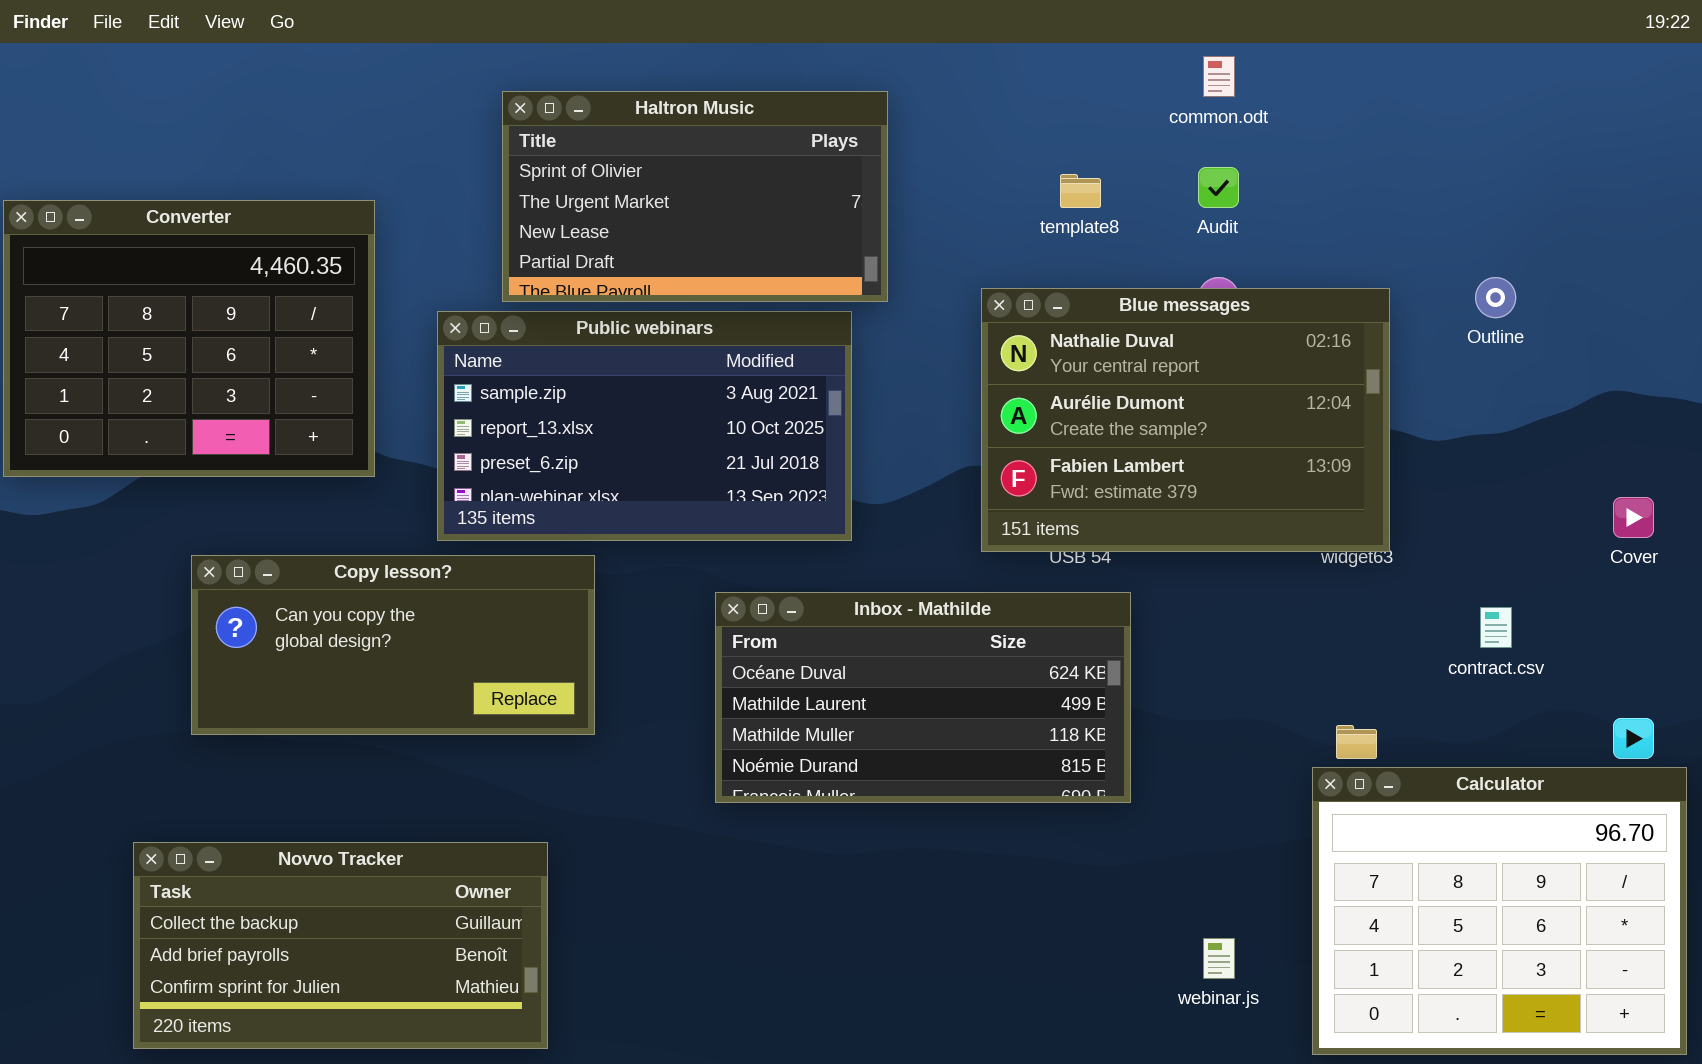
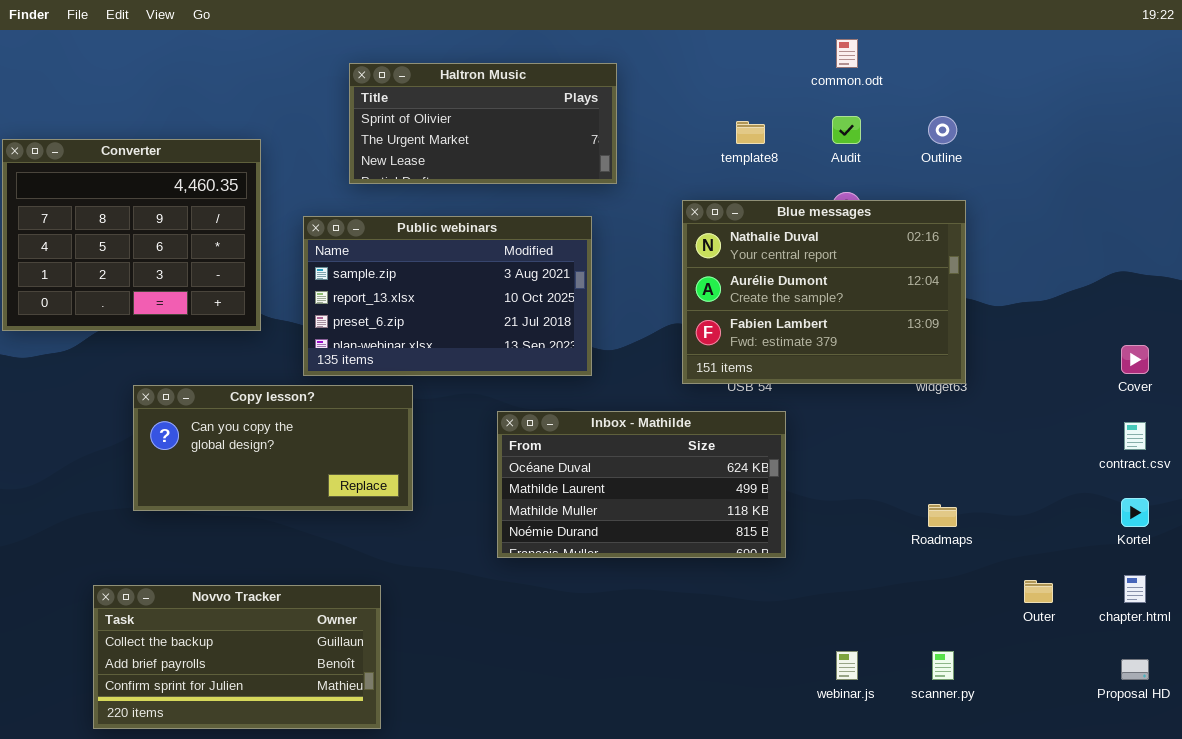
Haltron Music: [502,91,888,302] -> [349,63,617,184], resized
Outline: [1475,277,1516,318] -> [928,116,957,144], moved
contract.csv: [1480,607,1512,648] -> [1124,422,1146,450], moved
Calculator: [1312,767,1687,1055] -> none, closed

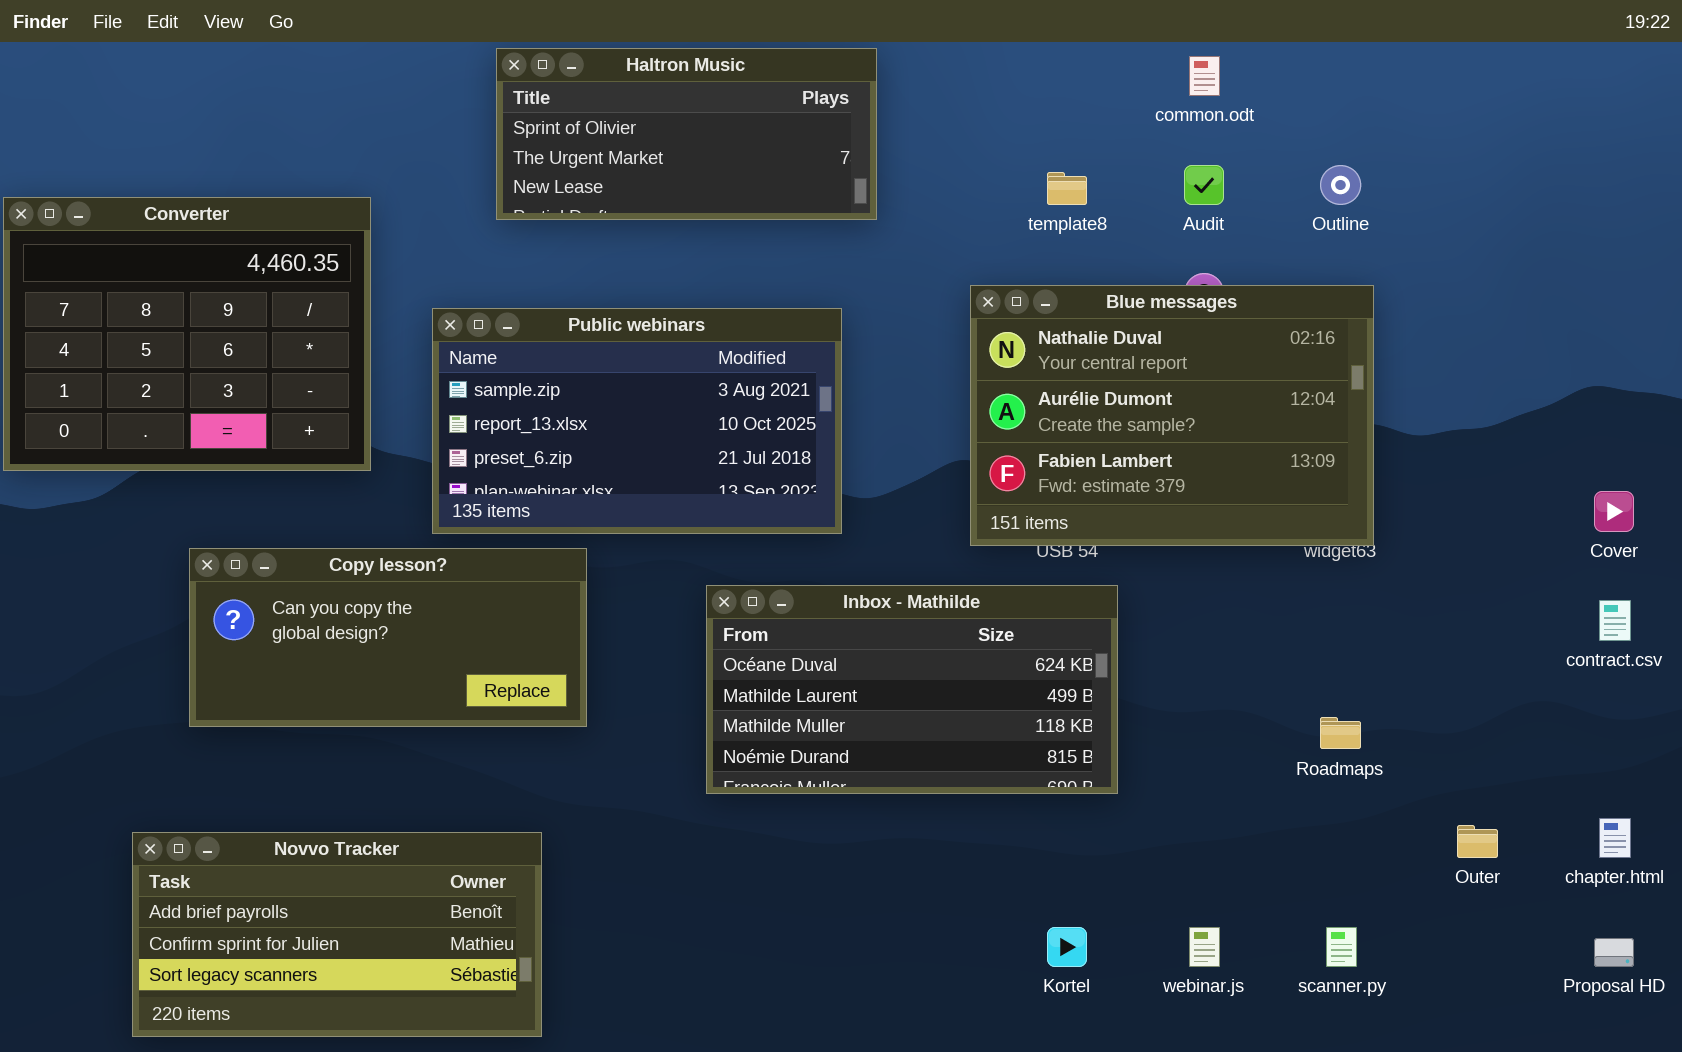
Haltron Music: [349,63,617,184] -> [496,48,877,220], moved
Kortel: [1121,498,1149,527] -> [1047,927,1087,967], moved
Novvo Tracker: [93,585,381,729] -> [132,832,542,1037], scrolled down 1 row

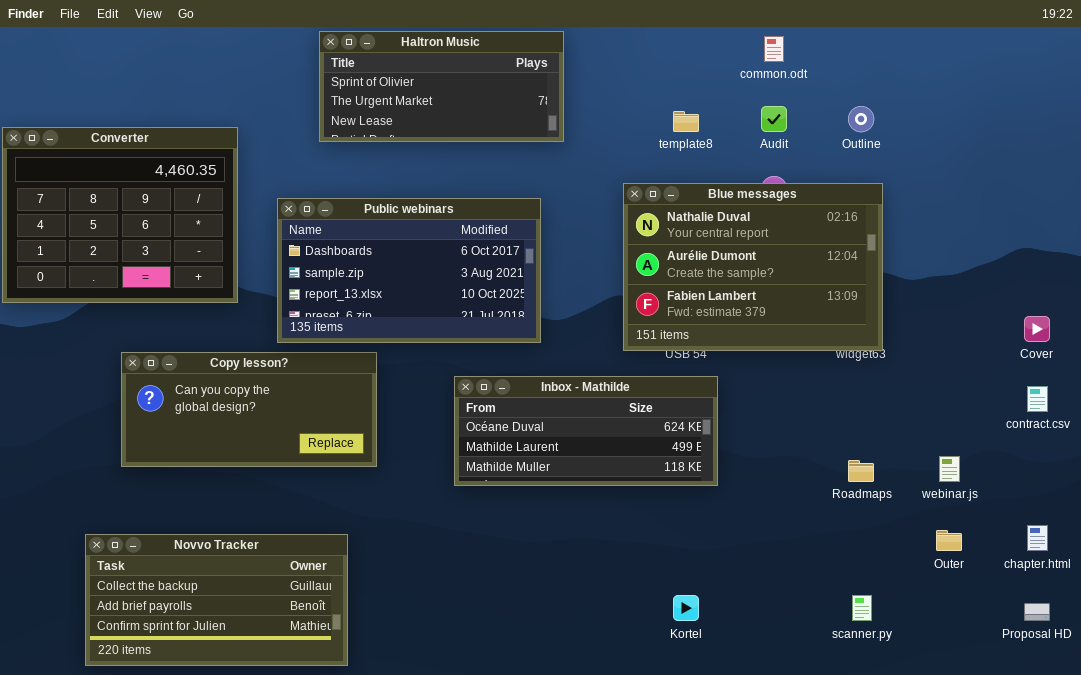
Public webinars: [432,308,842,534] -> [277,198,541,343], scrolled up 1 row
Inbox - Mathilde: [706,585,1118,794] -> [454,376,718,486], resized
Novvo Tracker: [132,832,542,1037] -> [85,534,348,666], scrolled up 1 row
webinar.js: [1189,927,1220,967] -> [939,456,960,482], moved

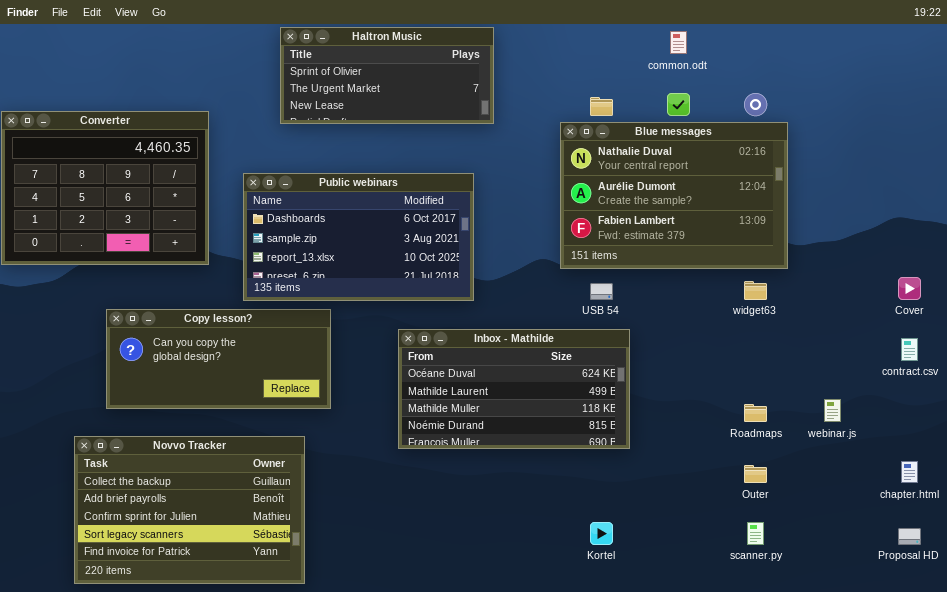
Blue messages: [623,183,883,351] -> [560,122,788,269], moved
Inbox - Mathilde: [454,376,718,486] -> [398,329,630,449], resized
Outer: [936,530,962,551] -> [744,465,767,483], moved
Novvo Tracker: [85,534,348,666] -> [74,436,305,584], resized

